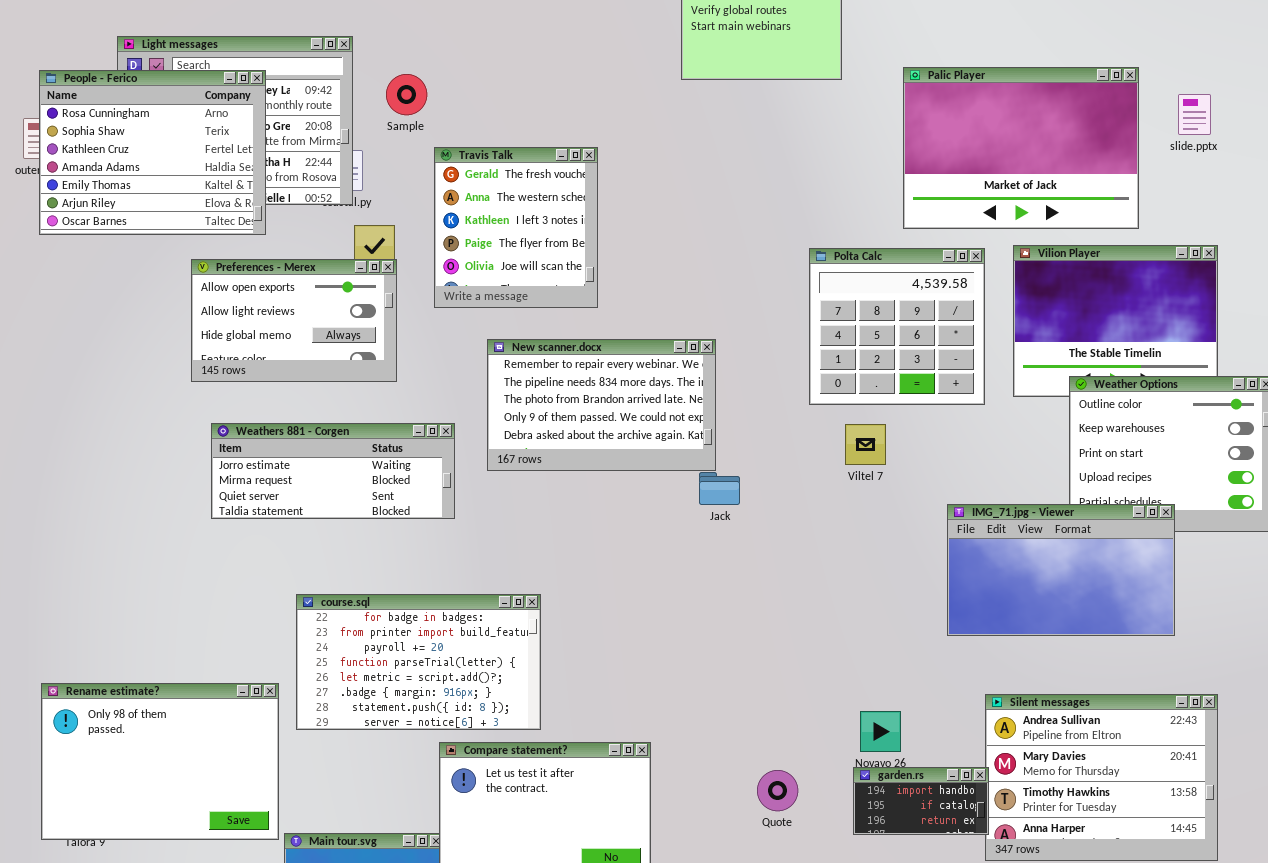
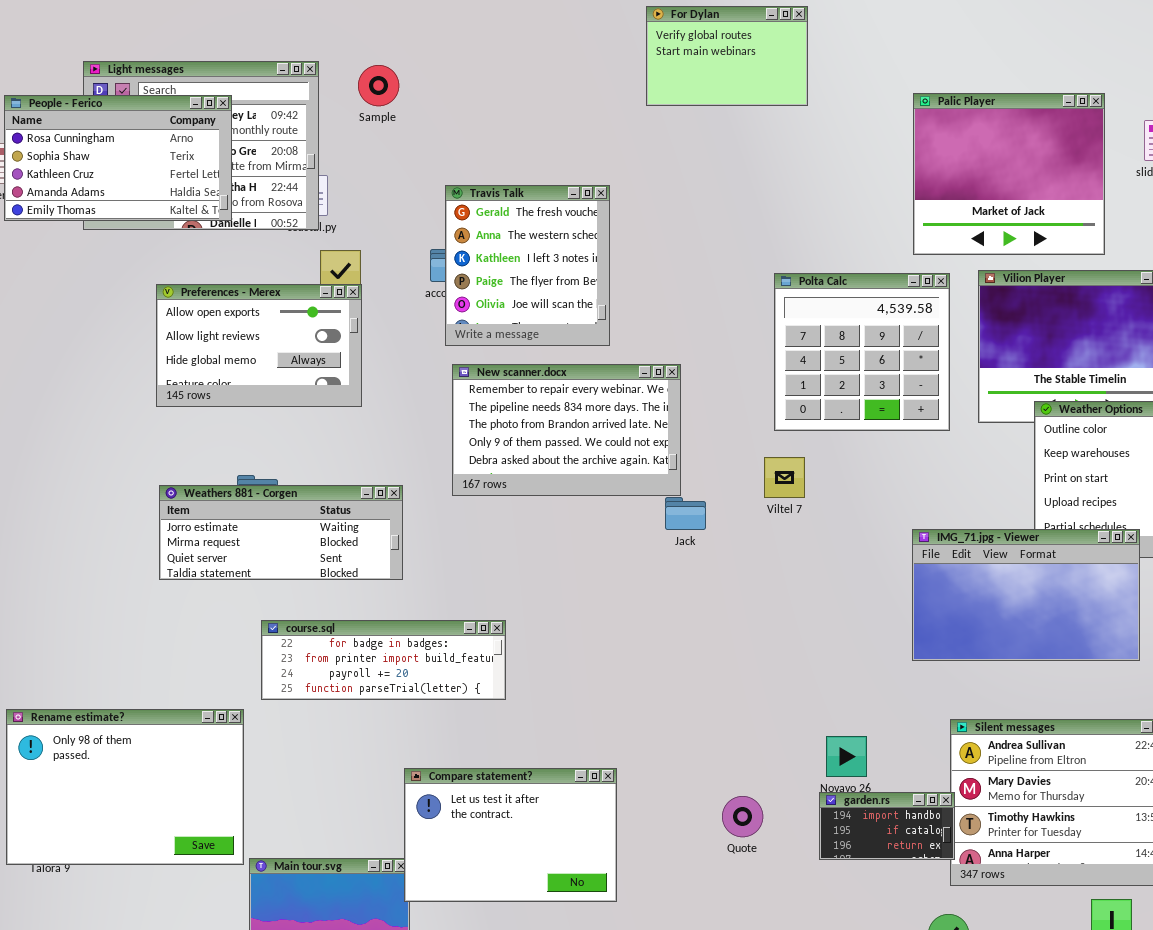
Palic Player: [903,67,1139,229] -> [913,93,1105,255], resized
People - Ferico: [39,70,266,235] -> [4,95,232,221], resized
Sample: [386,74,427,115] -> [358,65,399,106], moved
Travis Talk: [434,147,598,308] -> [445,185,610,346], moved
Weathers 881 - Corgen: [211,423,455,519] -> [159,485,403,580], moved
Viltel 7: [845,424,886,465] -> [764,457,805,498], moved
course.sql: [296,594,541,730] -> [261,620,506,700], resized

